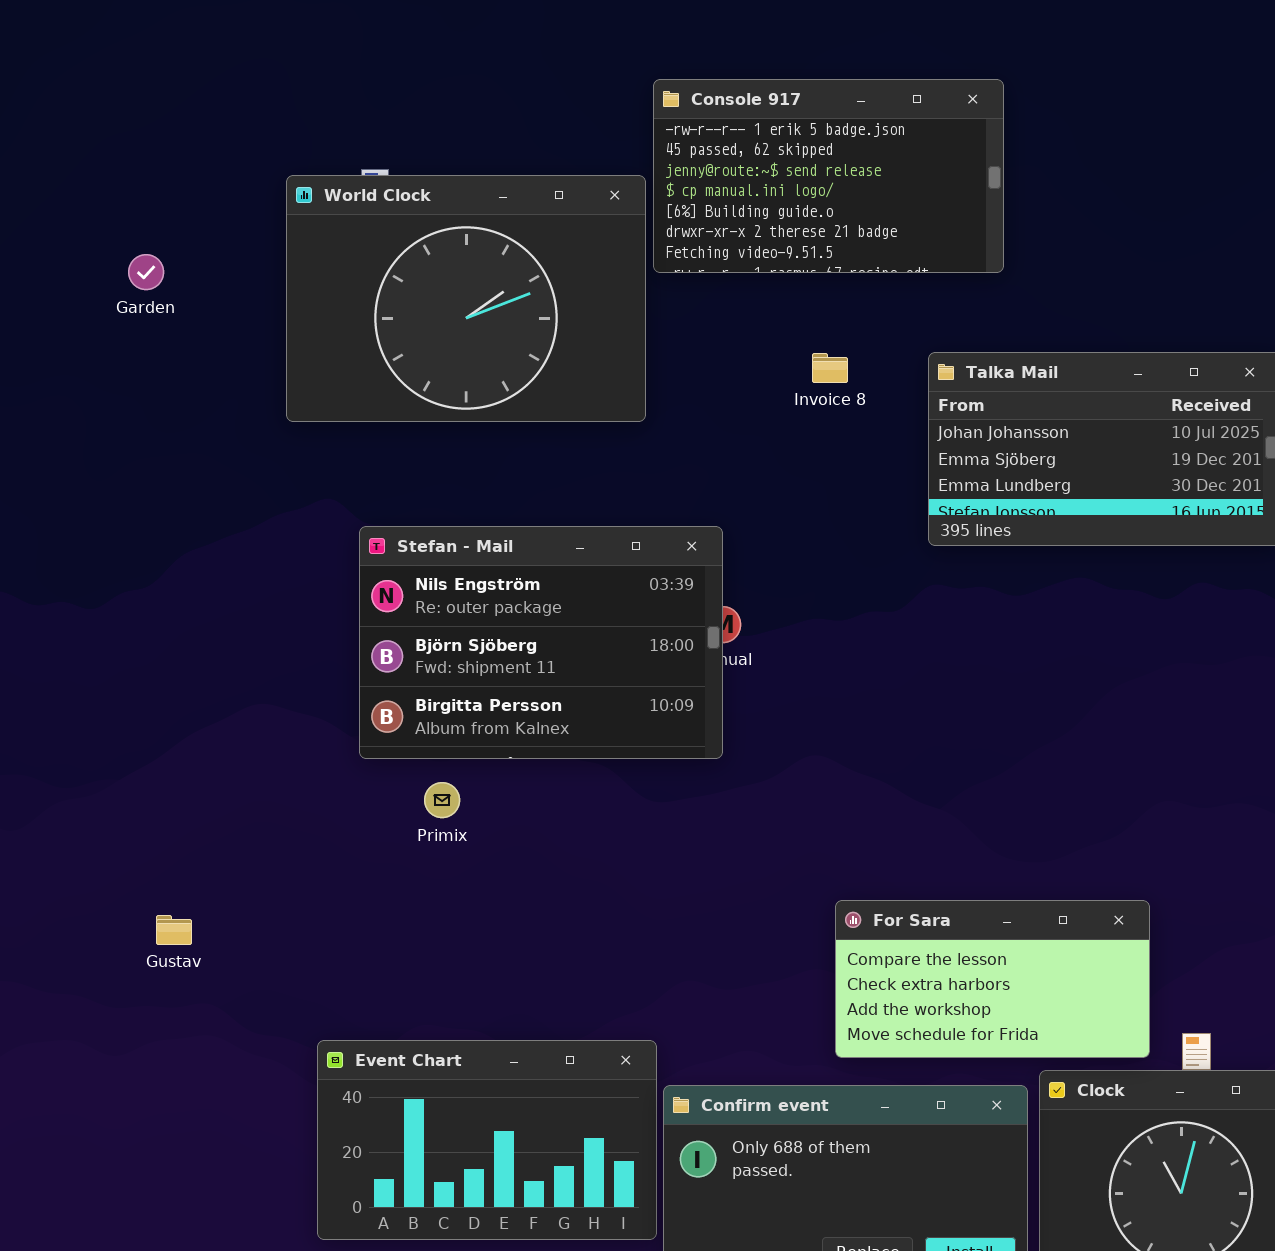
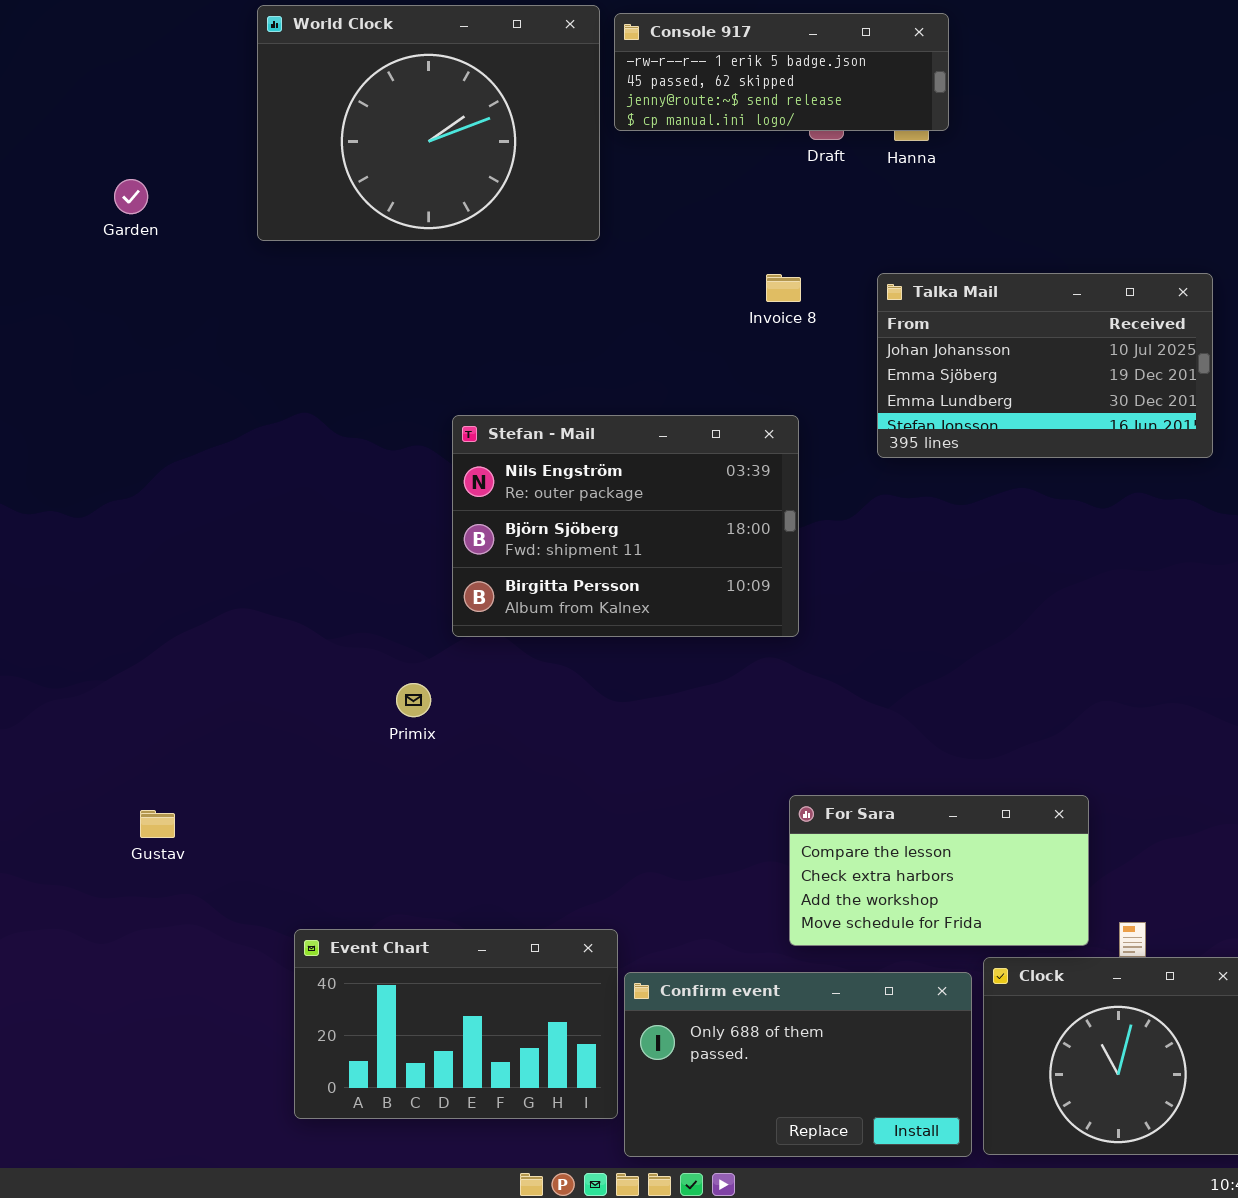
Console 917: [653,79,1004,273] -> [614,13,949,131], resized
World Clock: [286,175,646,422] -> [257,5,600,241], moved
Stefan - Mail: [359,526,723,759] -> [452,415,799,637], moved

